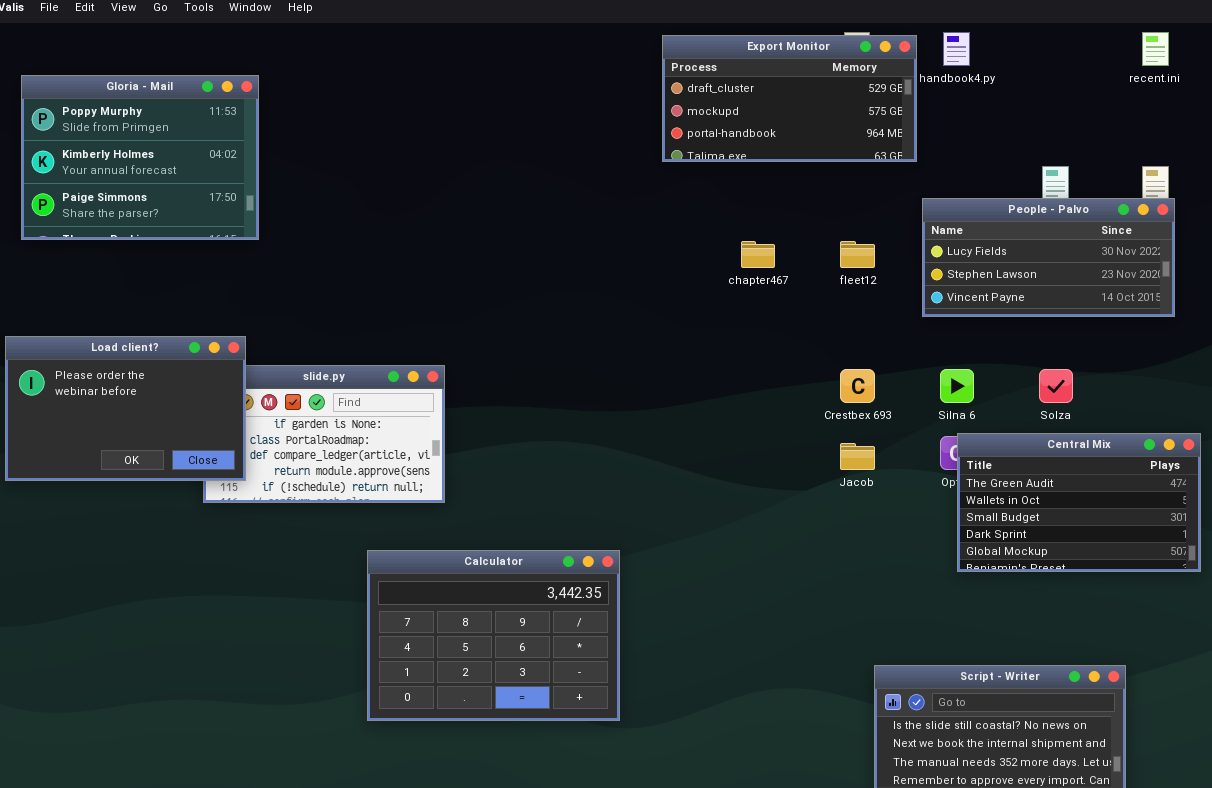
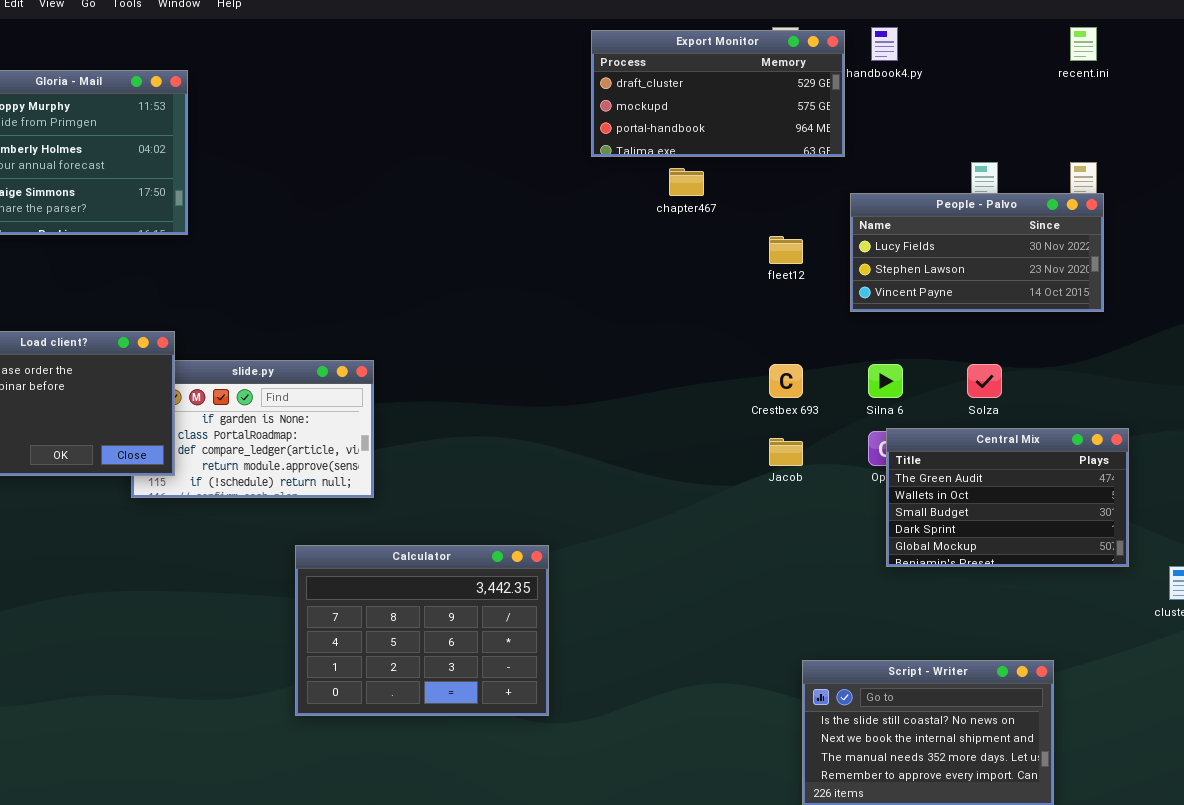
chapter467: [741,241,775,268] -> [669,168,704,196], moved

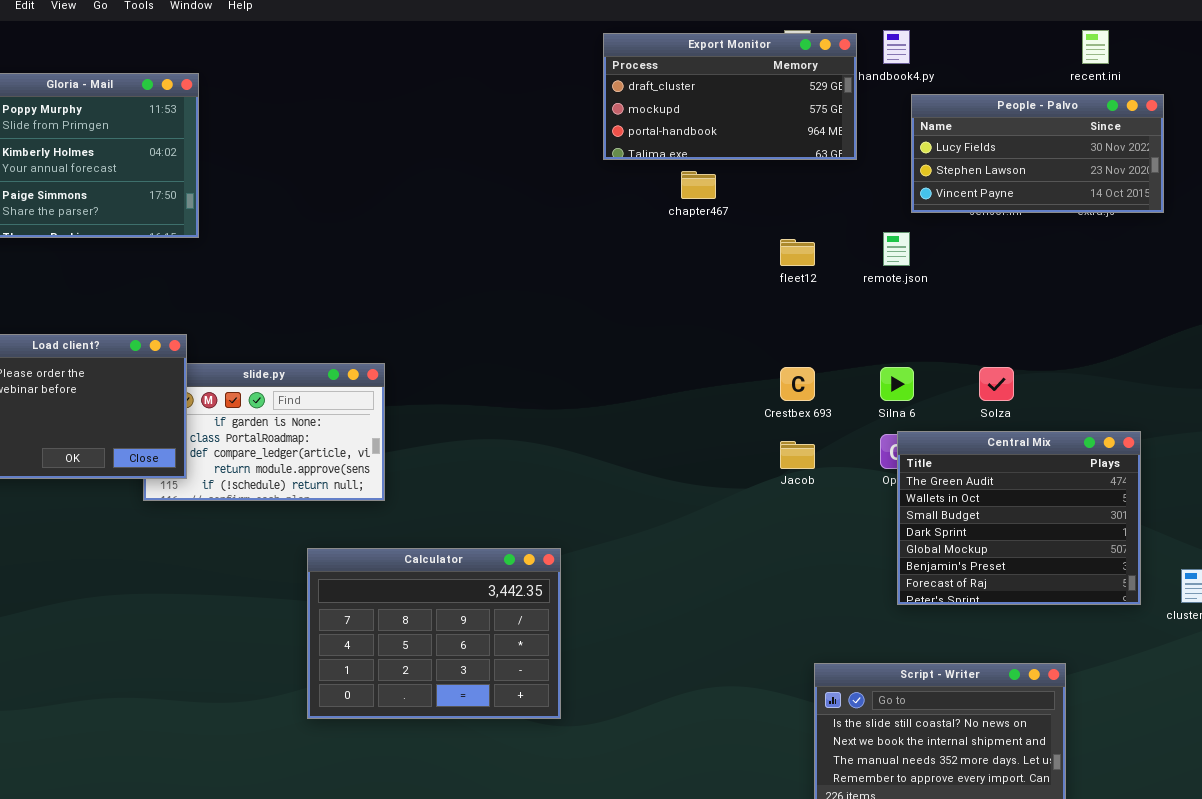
People - Palvo: [850,193,1104,312] -> [911,94,1164,213], moved
Central Mix: [886,428,1129,567] -> [897,431,1141,605], resized

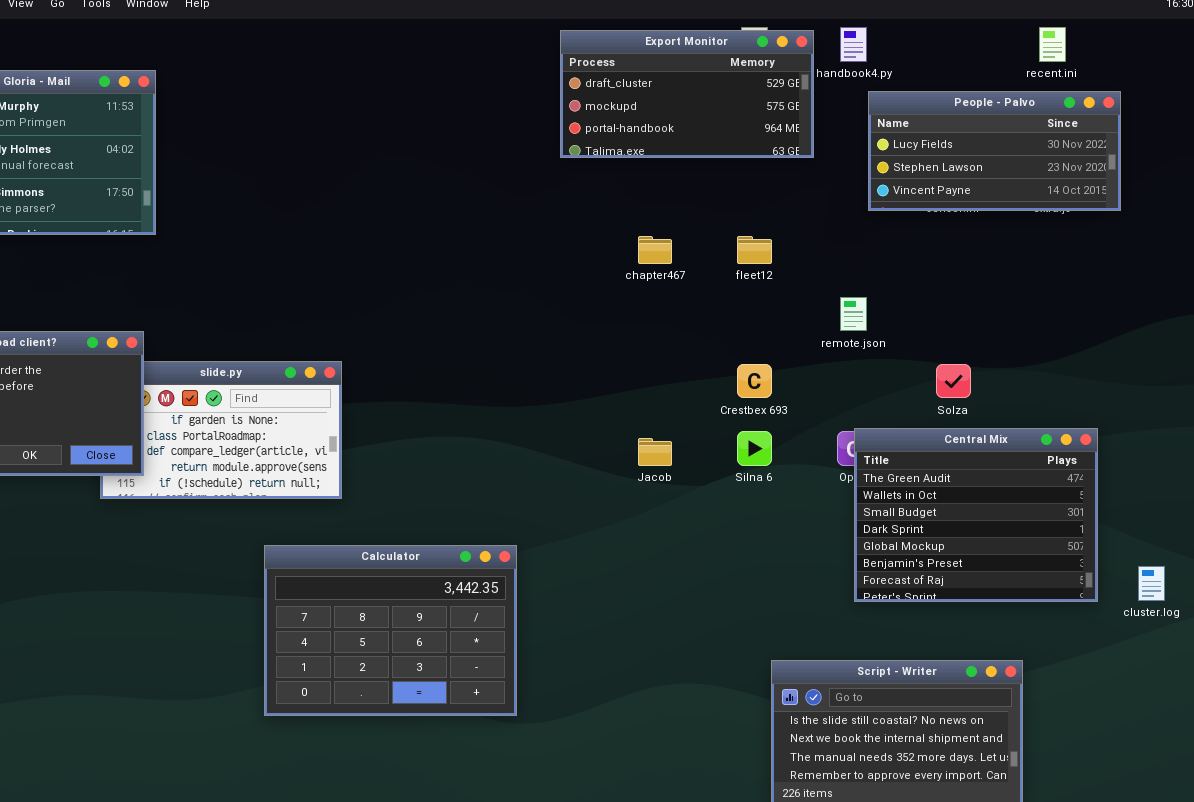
chapter467: [681,171,716,199] -> [638,236,672,264], moved
remote.json: [883,232,910,266] -> [840,297,867,331], moved
Silna 6: [880,367,914,401] -> [737,431,772,466], moved
Jacob: [780,441,815,469] -> [638,438,672,466], moved

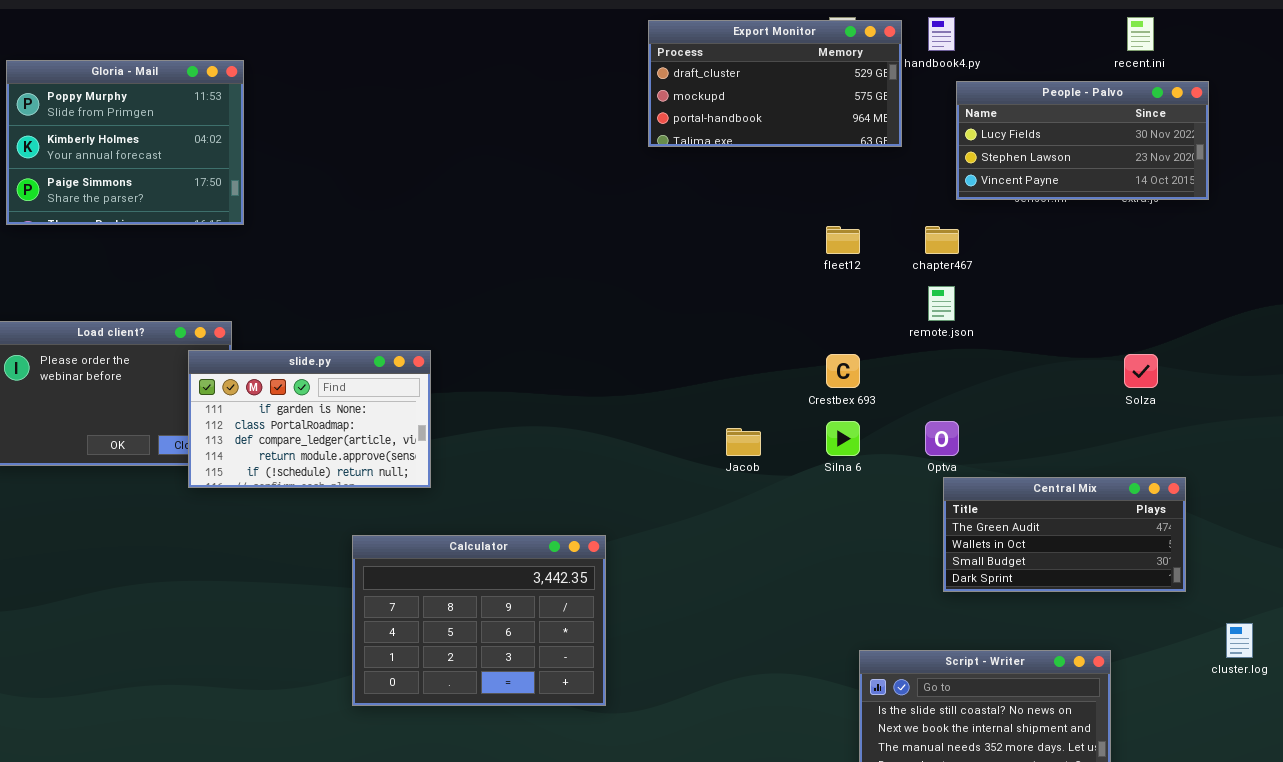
chapter467: [638,236,672,264] -> [925,226,959,254], moved
slide.py: [100,361,342,499] -> [188,350,431,488], raised
Solza: [936,364,971,398] -> [1124,354,1158,388], moved
Central Mix: [854,428,1098,602] -> [943,477,1186,592], resized
cluster.log: [1138,566,1165,601] -> [1226,623,1253,658], moved

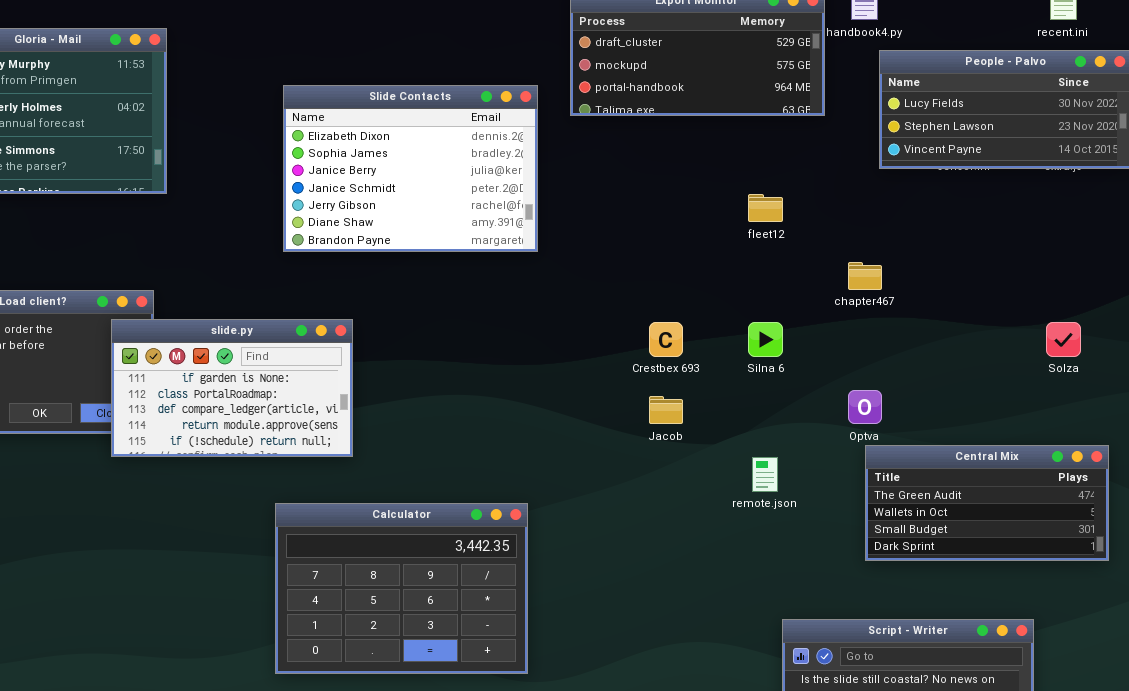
Slide Contacts: none -> [283,85,538,252], opened
chapter467: [925,226,959,254] -> [848,262,882,290], moved
remote.json: [928,286,955,321] -> [752,457,778,492], moved
Crestbex 693: [826,354,860,388] -> [649,322,683,357], moved
Silna 6: [826,421,860,456] -> [748,322,783,357], moved

